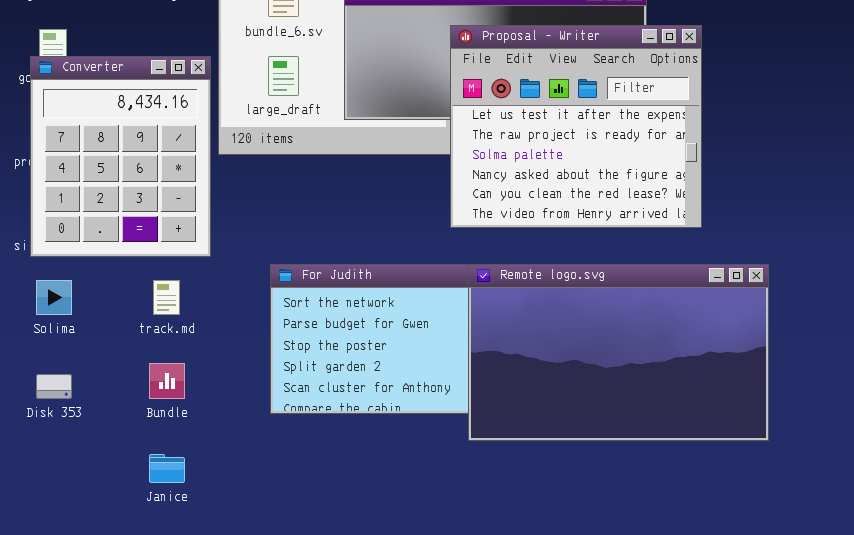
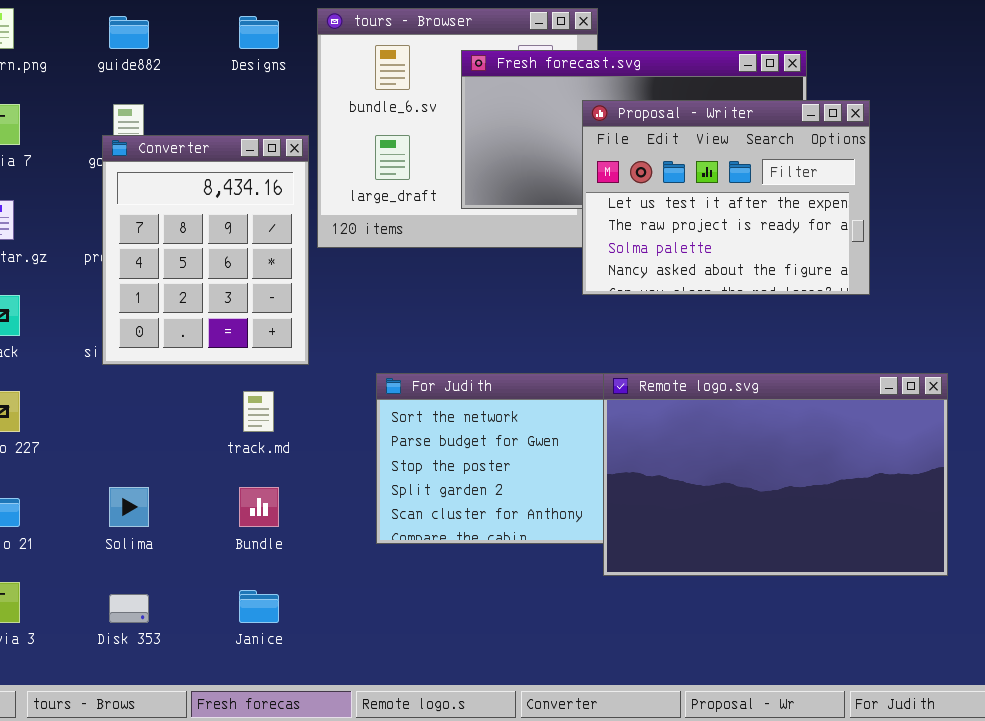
Proposal - Writer: [450,25,702,228] -> [582,100,870,295], resized
Solima: [36,280,72,315] -> [109,487,149,527], moved
Disk 353: [36,374,72,399] -> [109,594,149,623], moved

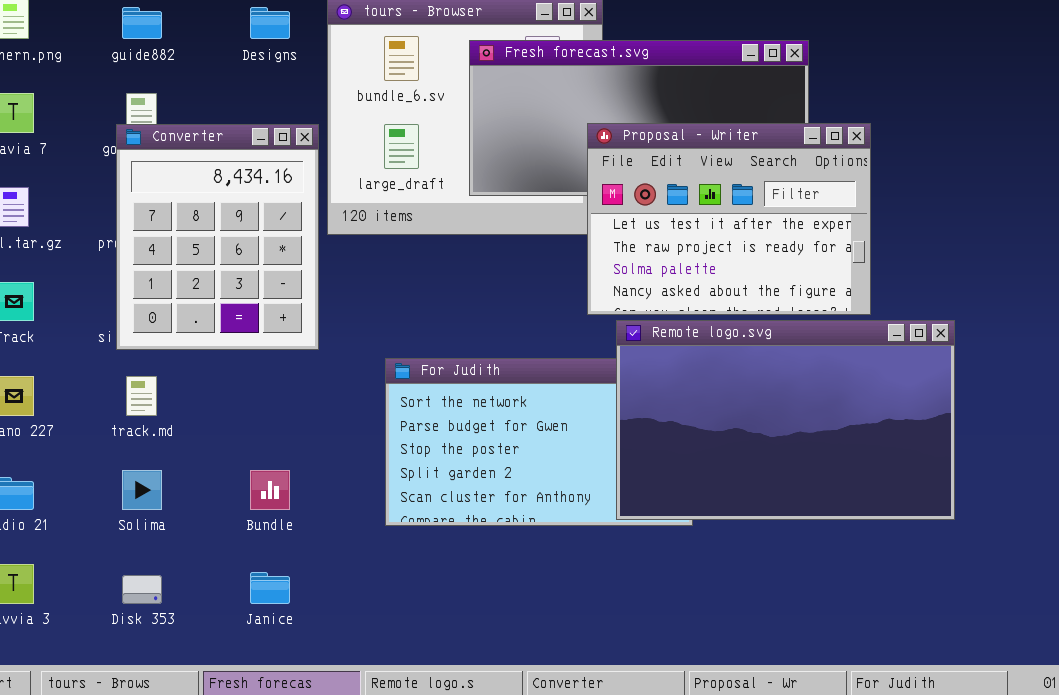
Proposal - Writer: [582,100,870,295] -> [587,123,871,315], moved
Remote logo.svg: [603,373,948,576] -> [616,320,955,520], moved
track.md: [243,391,274,432] -> [126,376,157,416], moved

